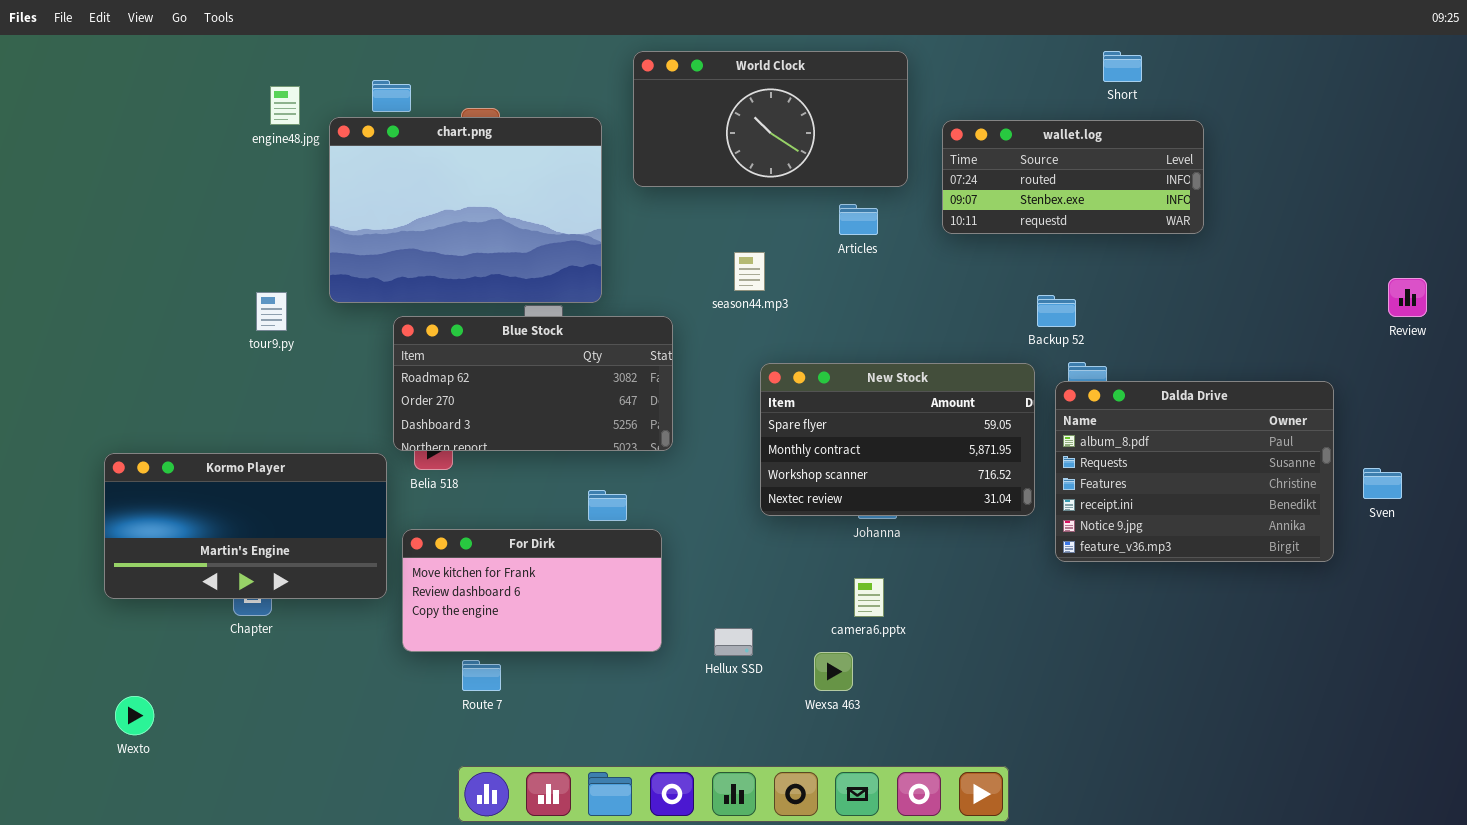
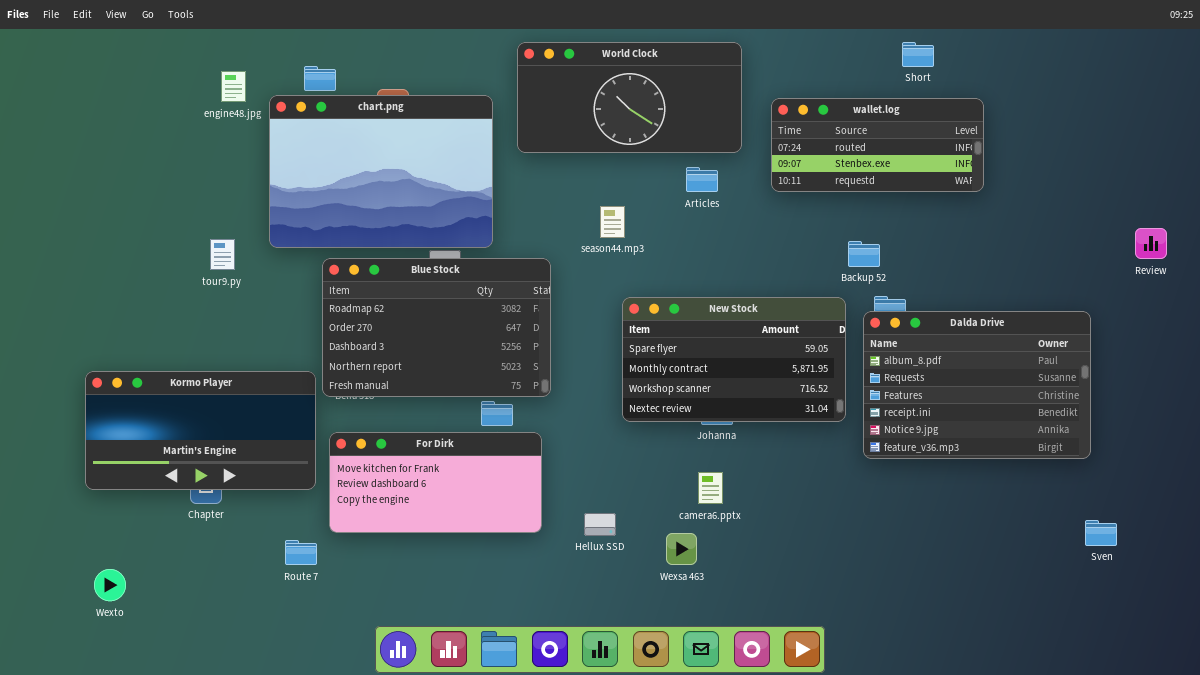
Blue Stock: [393,316,673,451] -> [322,258,551,397], resized
Sven: [1363,468,1402,499] -> [1085,520,1117,546], moved
Route 7: [462,660,501,691] -> [285,540,317,565], moved

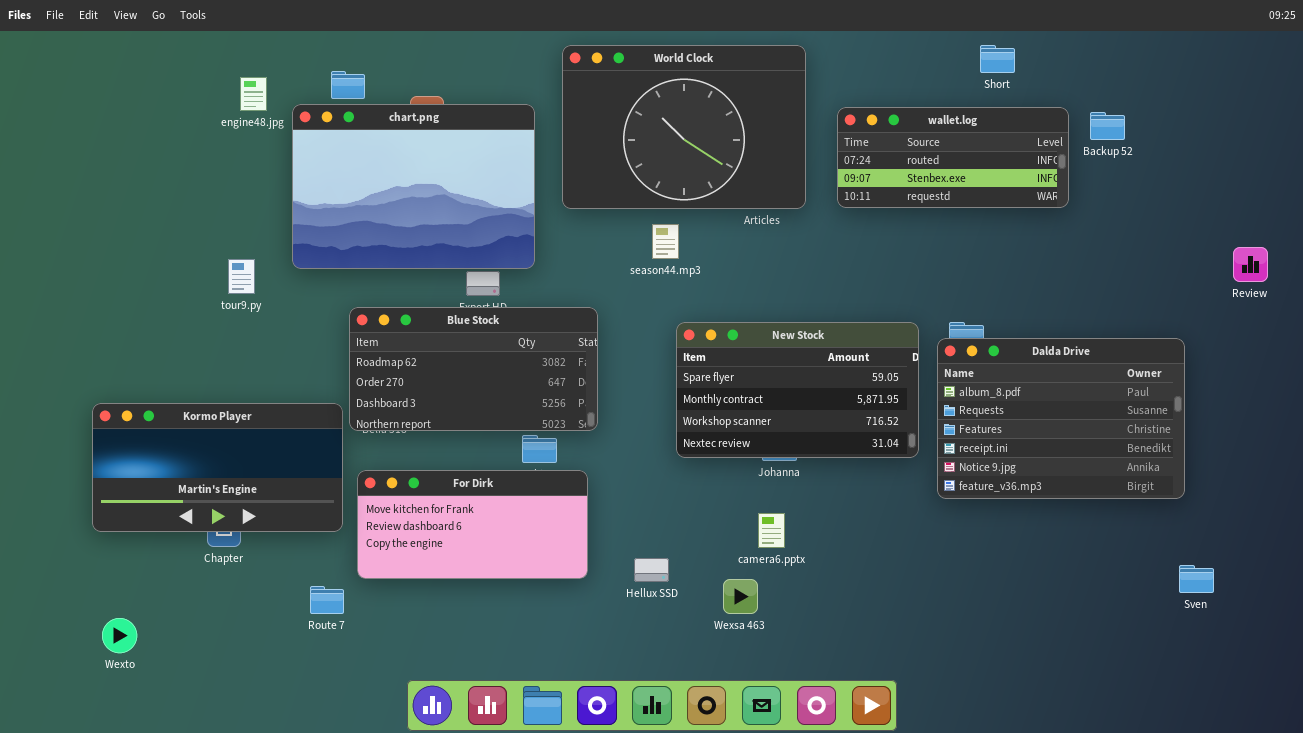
World Clock: [517,42,742,153] -> [562,45,806,209], resized
Backup 52: [848,241,880,267] -> [1090,112,1125,140], moved
Blue Stock: [322,258,551,397] -> [349,307,598,431], resized

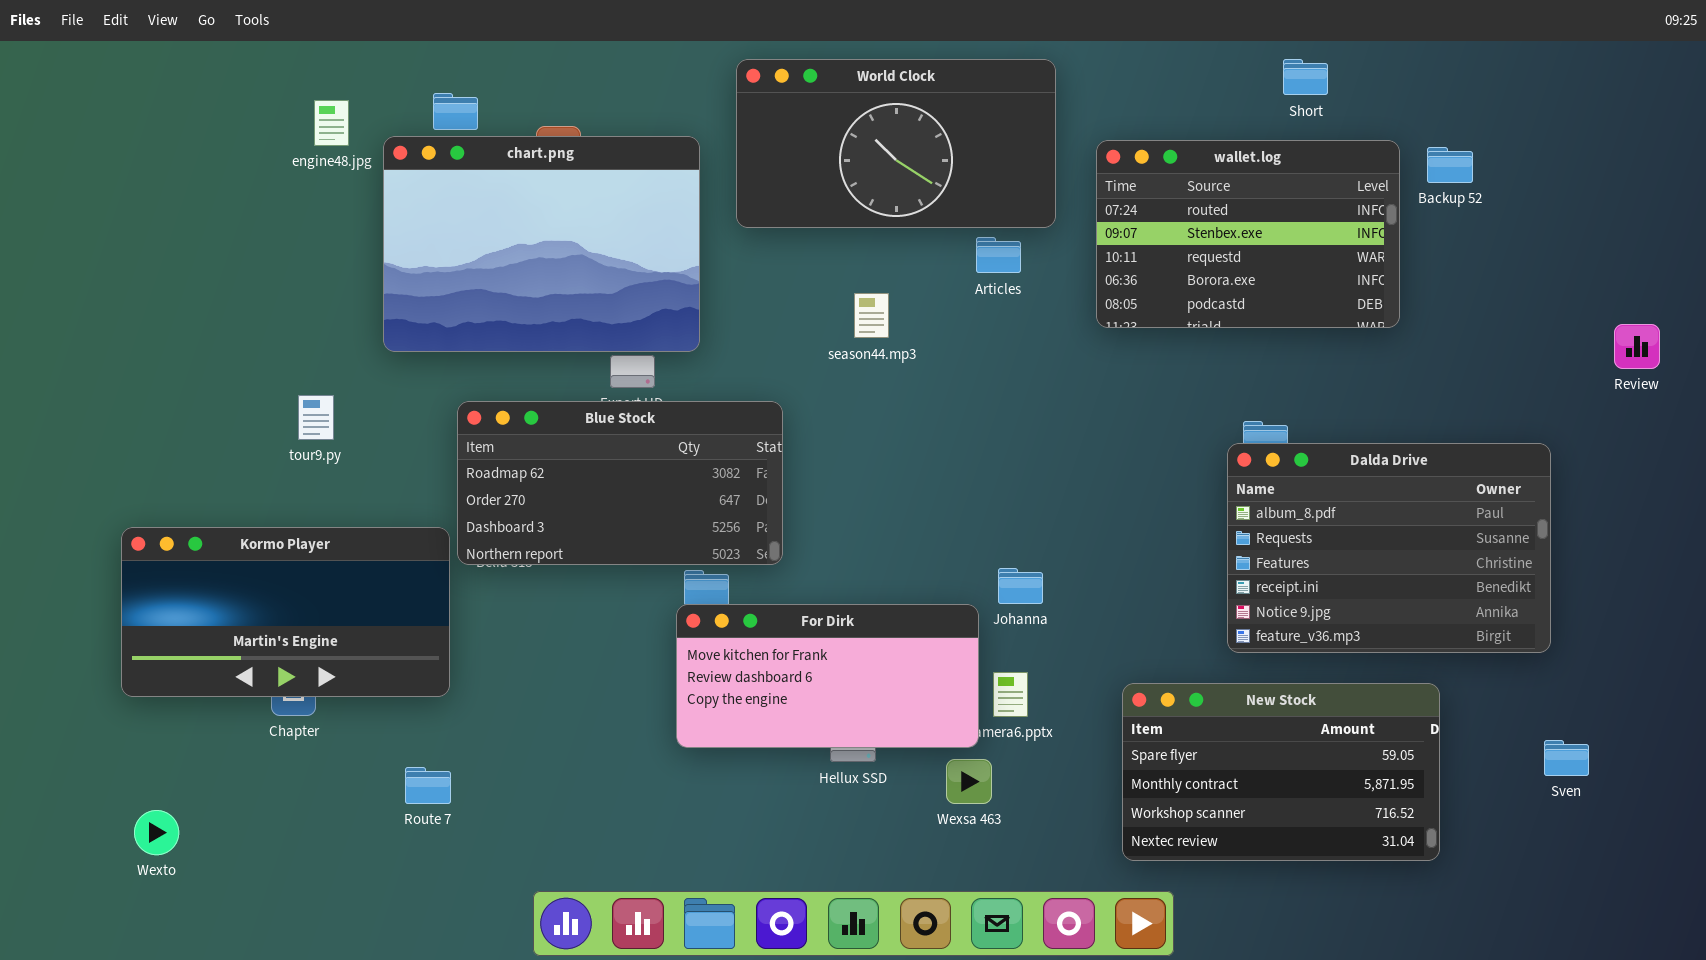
World Clock: [562,45,806,209] -> [736,59,1056,228], resized
wallet.log: [837,107,1069,208] -> [1096,140,1400,328], resized
tour9.py: [228,259,255,294] -> [298,395,334,440], moved
New Stock: [676,322,919,458] -> [1122,683,1440,861], moved
For Dirk: [357,470,588,579] -> [676,604,979,748], moved

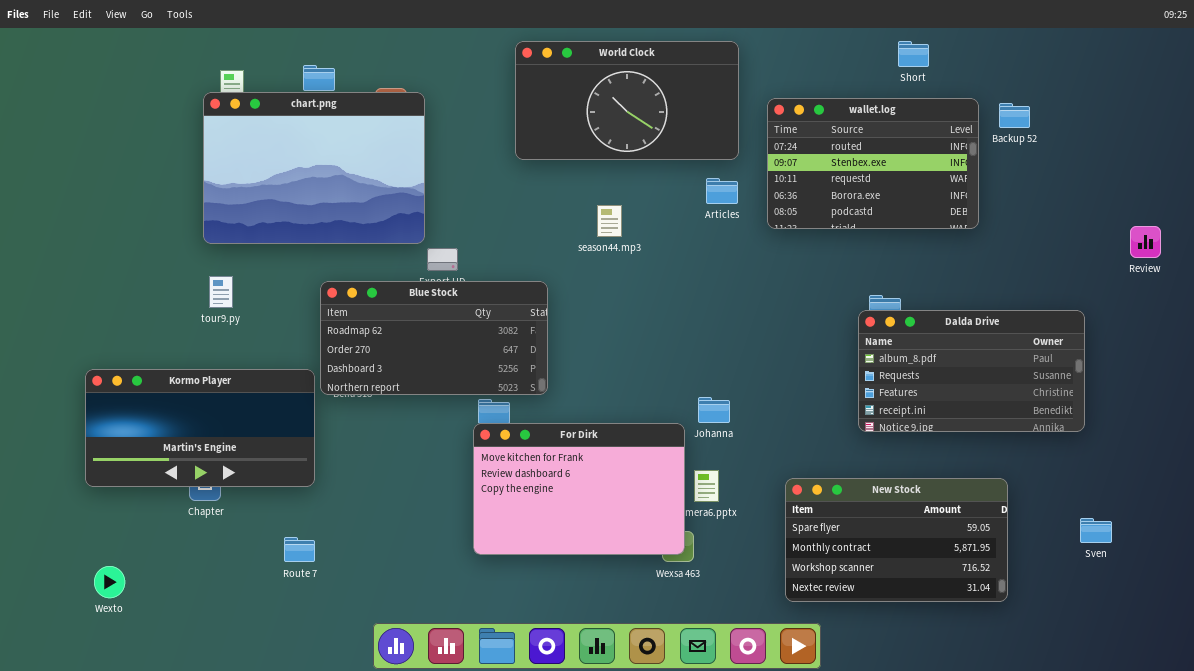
chart.png: [383,136,700,352] -> [203,92,425,244], moved
Articles: [976,237,1021,273] -> [706,178,738,204], moved
Dalda Drive: [1227,443,1551,653] -> [858,310,1085,432], resized
For Dirk: [676,604,979,748] -> [473,423,685,555], resized

